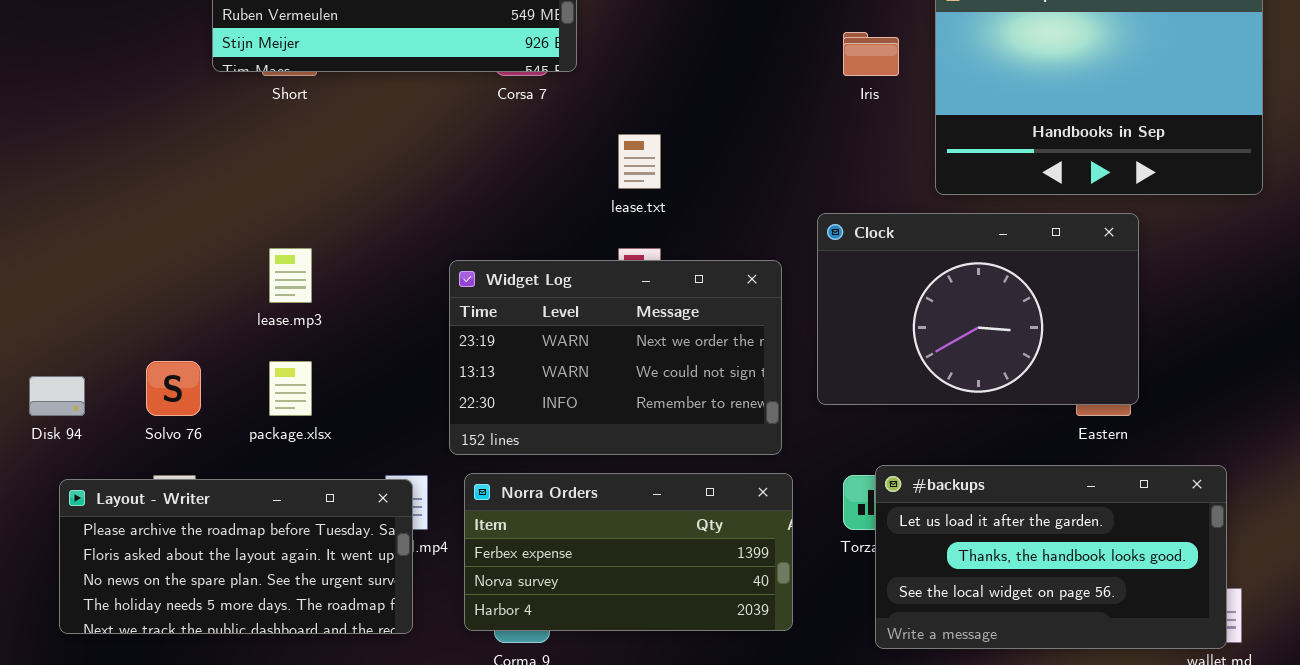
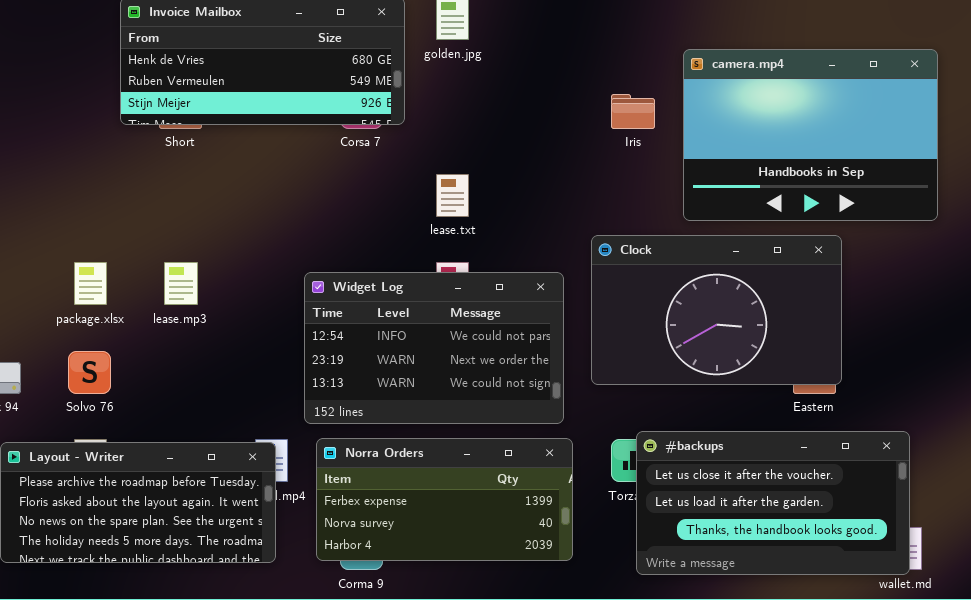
Widget Log: [449,260,782,455] -> [304,272,564,424], scrolled up 1 row
package.xlsx: [269,361,312,416] -> [74,262,107,305], moved
#backups: [875,465,1227,649] -> [636,431,910,575], scrolled up 1 row

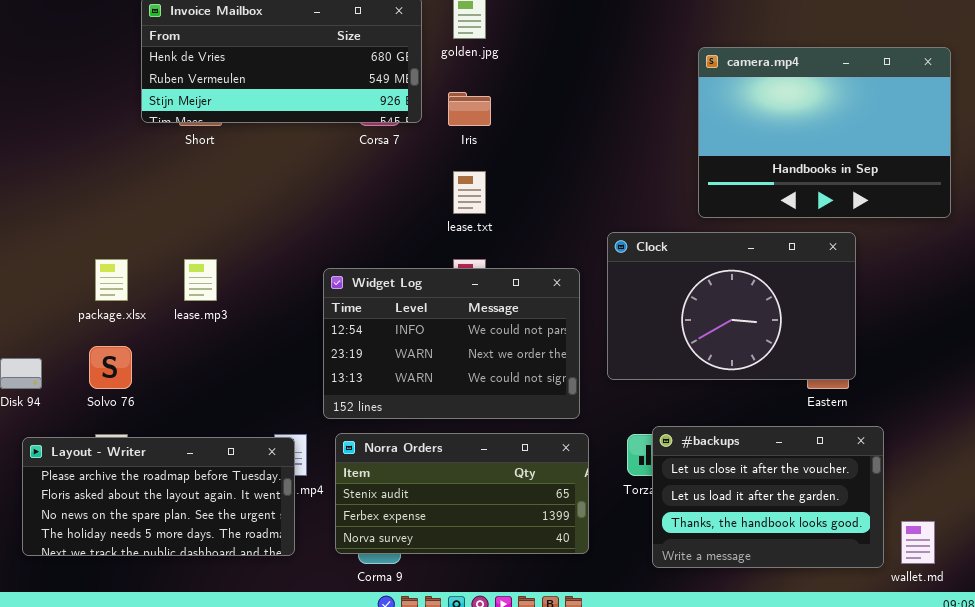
Iris: [611,94,655,129] -> [448,92,491,126], moved
#backups: [636,431,910,575] -> [652,426,884,568], resized
Norra Orders: [316,438,573,561] -> [335,433,589,554], scrolled up 1 row

